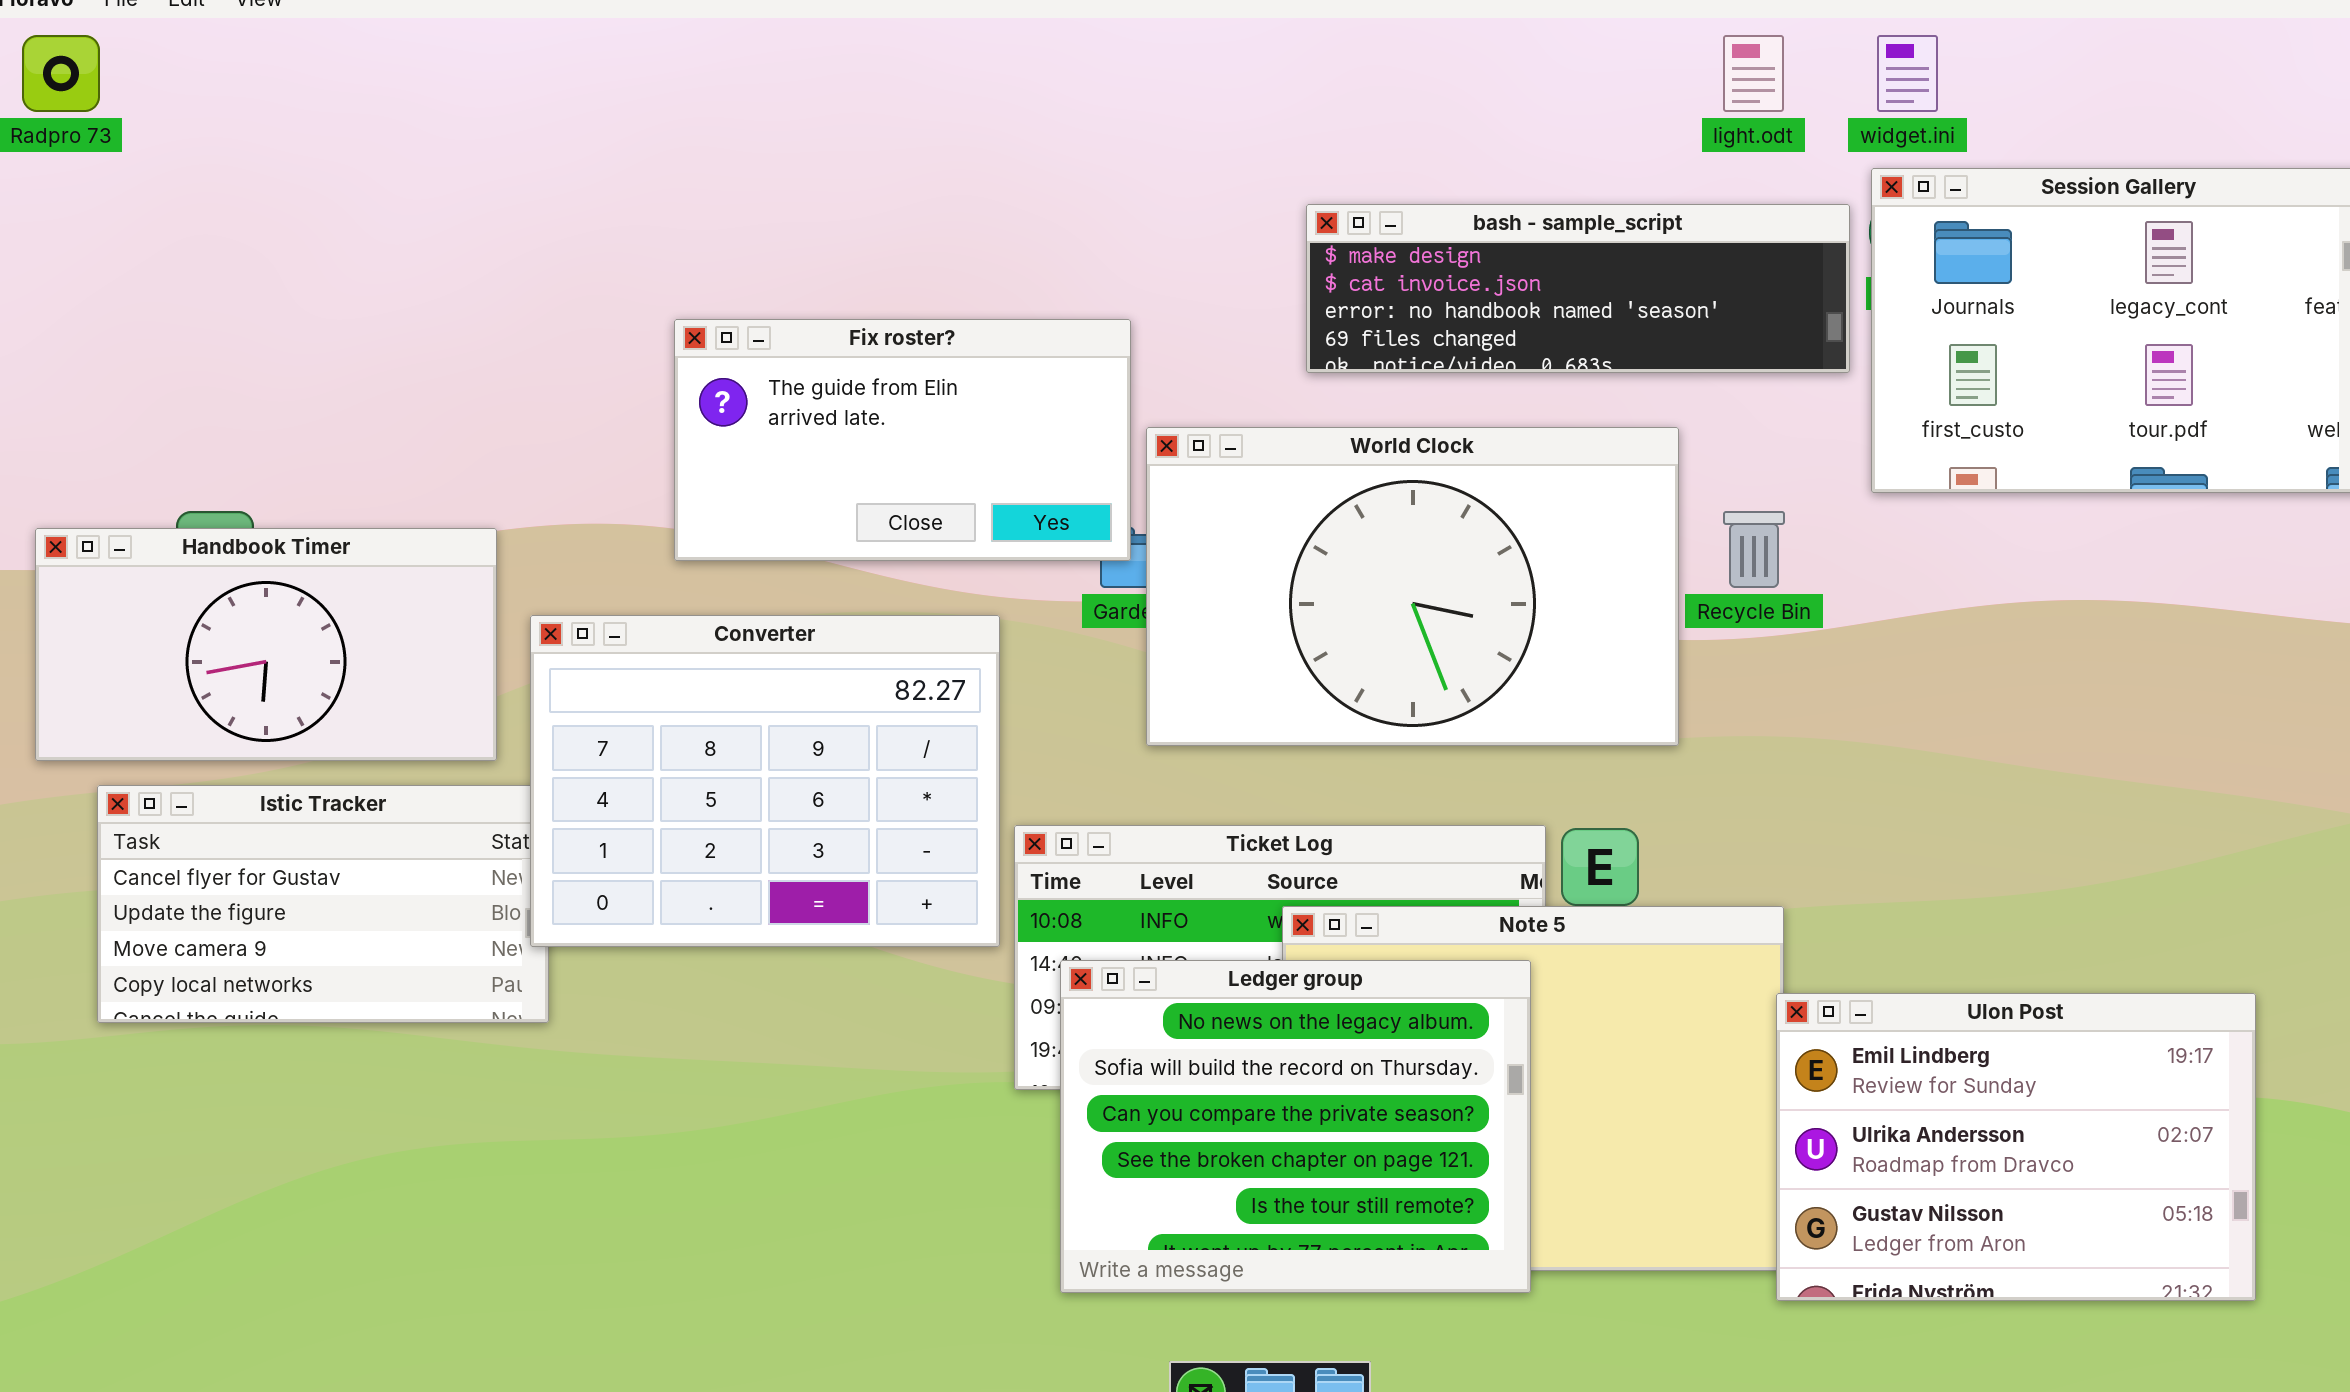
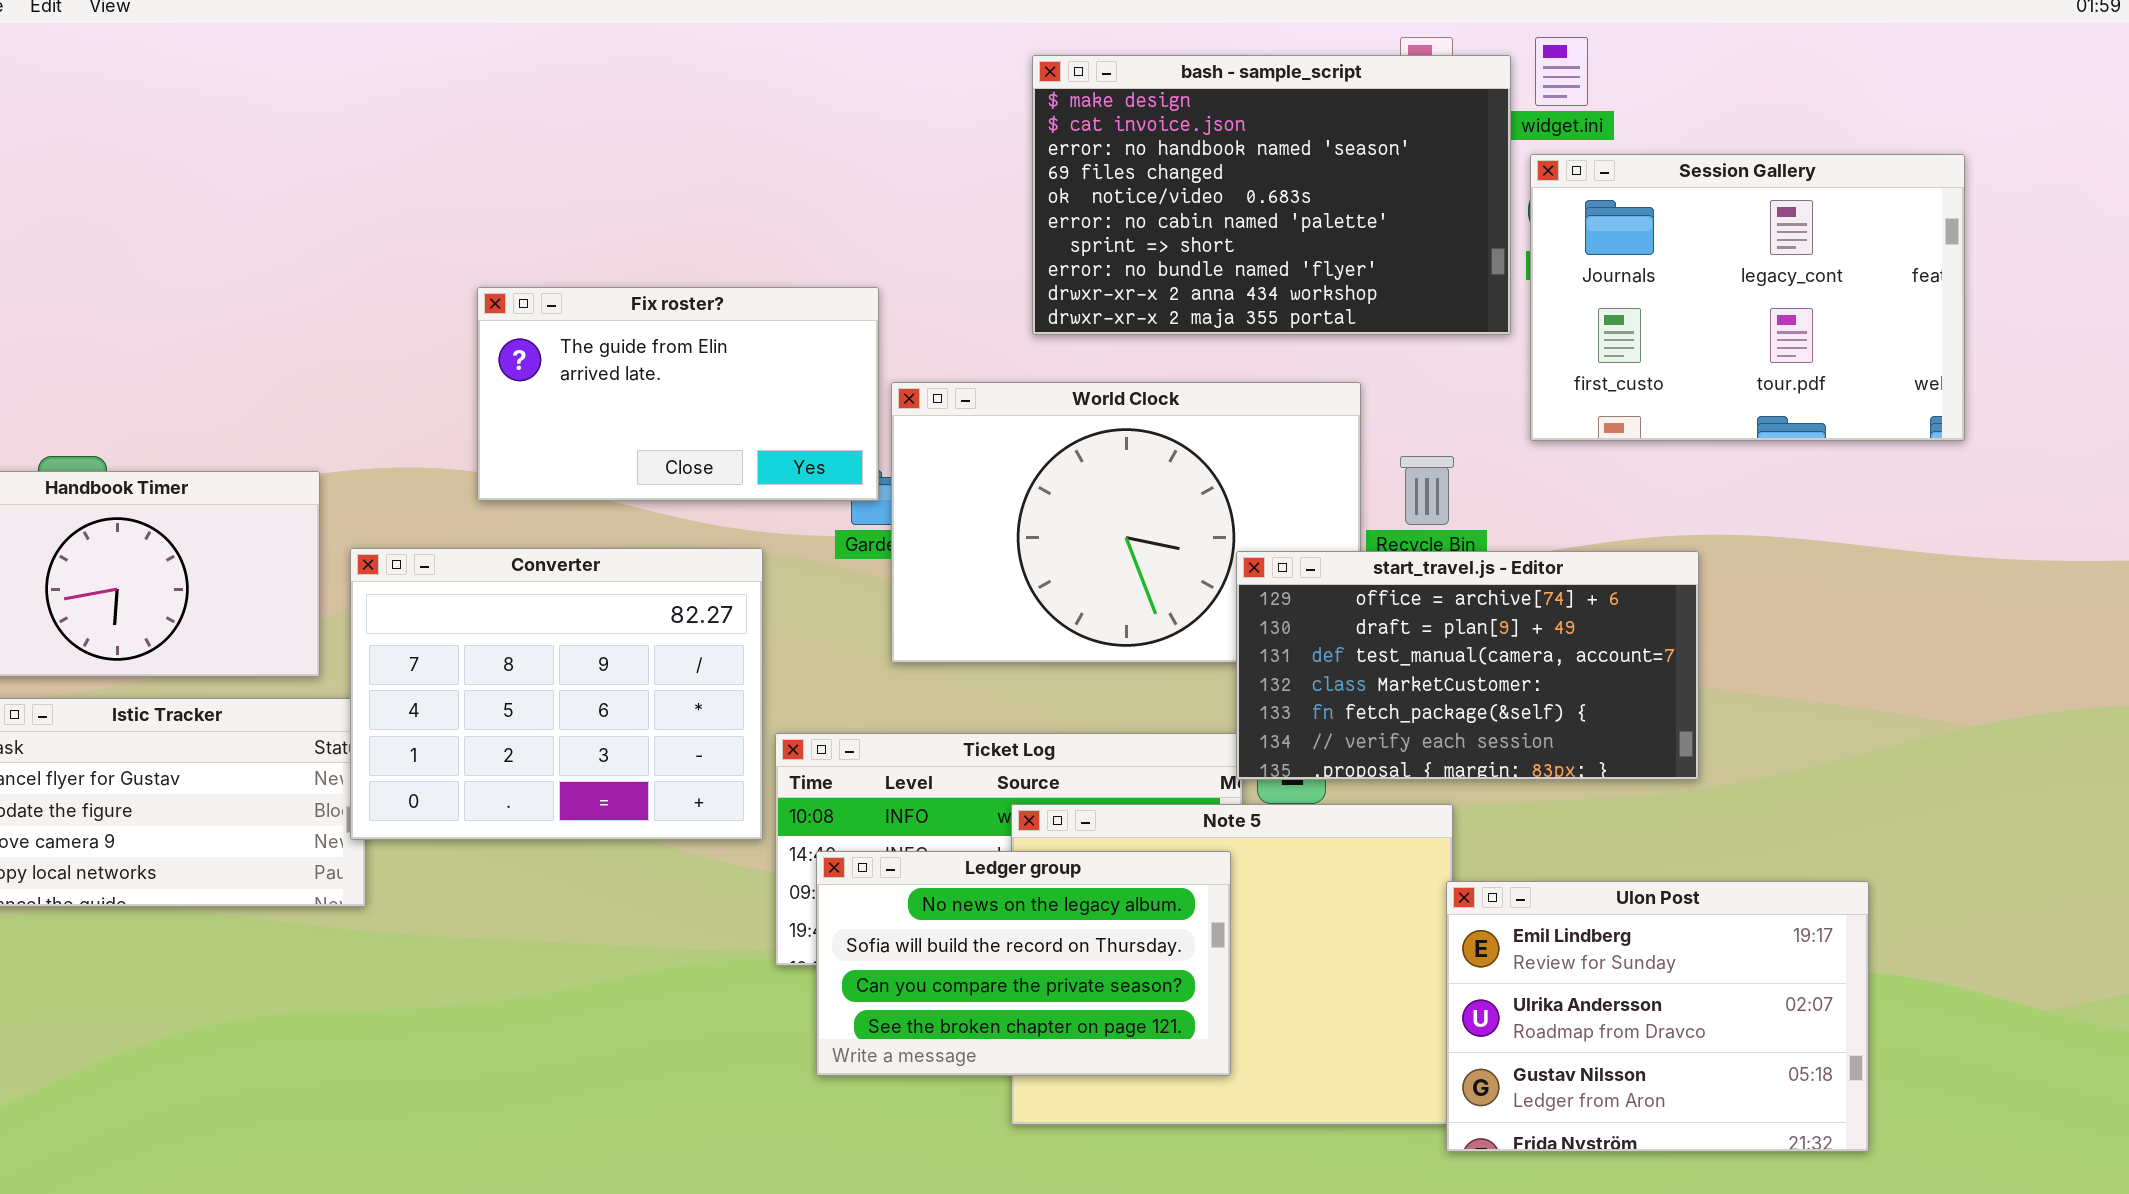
bash - sample_script: [1306,204,1850,373] -> [1032,55,1511,335], resized
start_travel.js - Editor: none -> [1236,551,1699,780], opened
Ledger group: [1060,960,1531,1293] -> [816,851,1231,1076], resized

